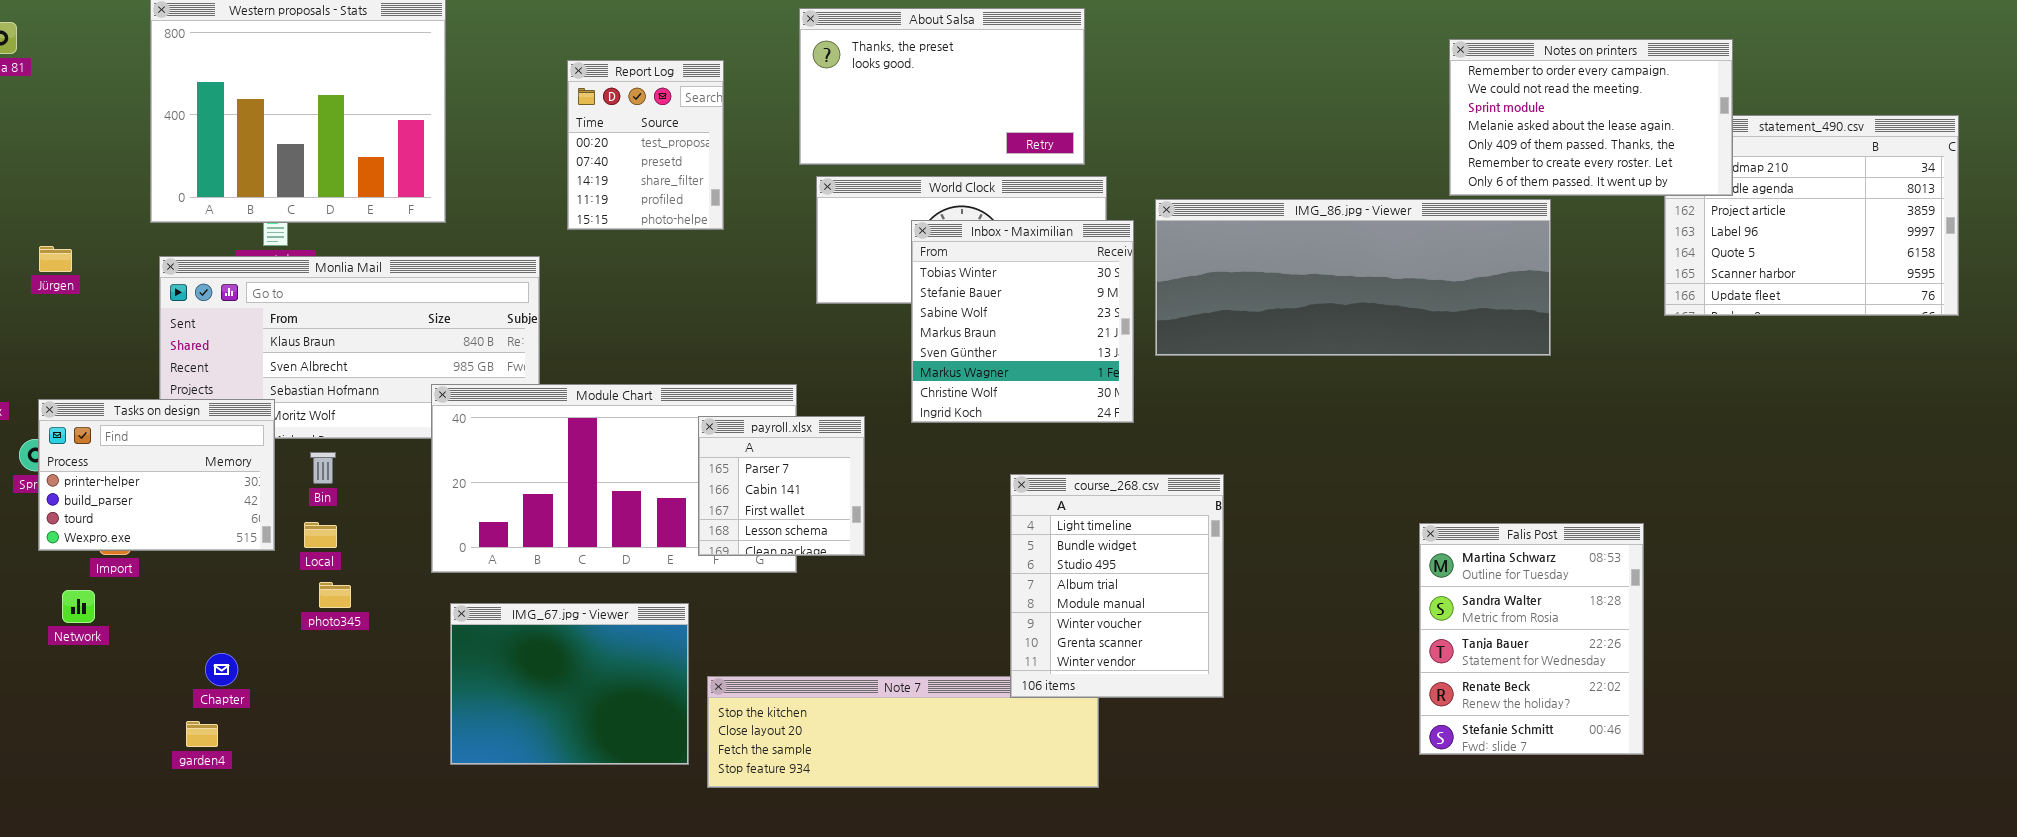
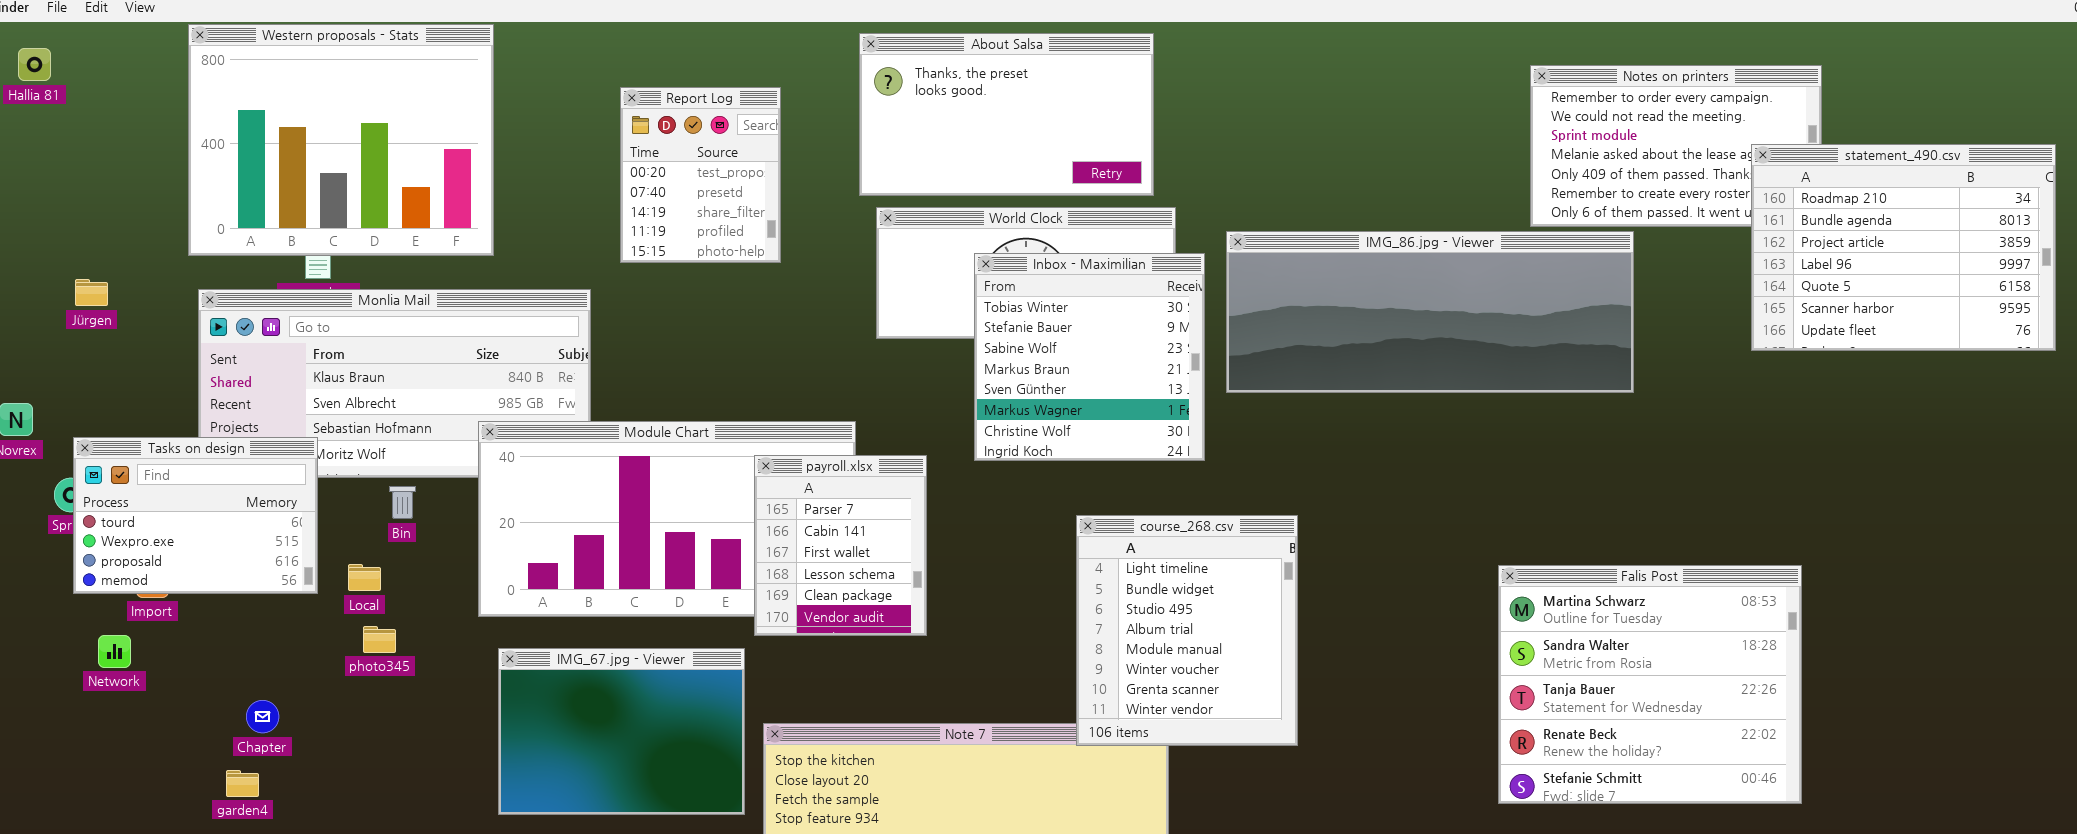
statement_490.csv: [1664,115,1959,316] -> [1751,144,2056,351], raised
Tasks on design: [38,399,275,551] -> [73,437,318,594], scrolled down 2 rows
payroll.xlsx: [698,416,865,556] -> [754,455,927,636], resized
Bin: [310,452,336,484] -> [389,486,416,519], moved
Falis Post: [1419,523,1644,755] -> [1498,565,1802,804], resized

